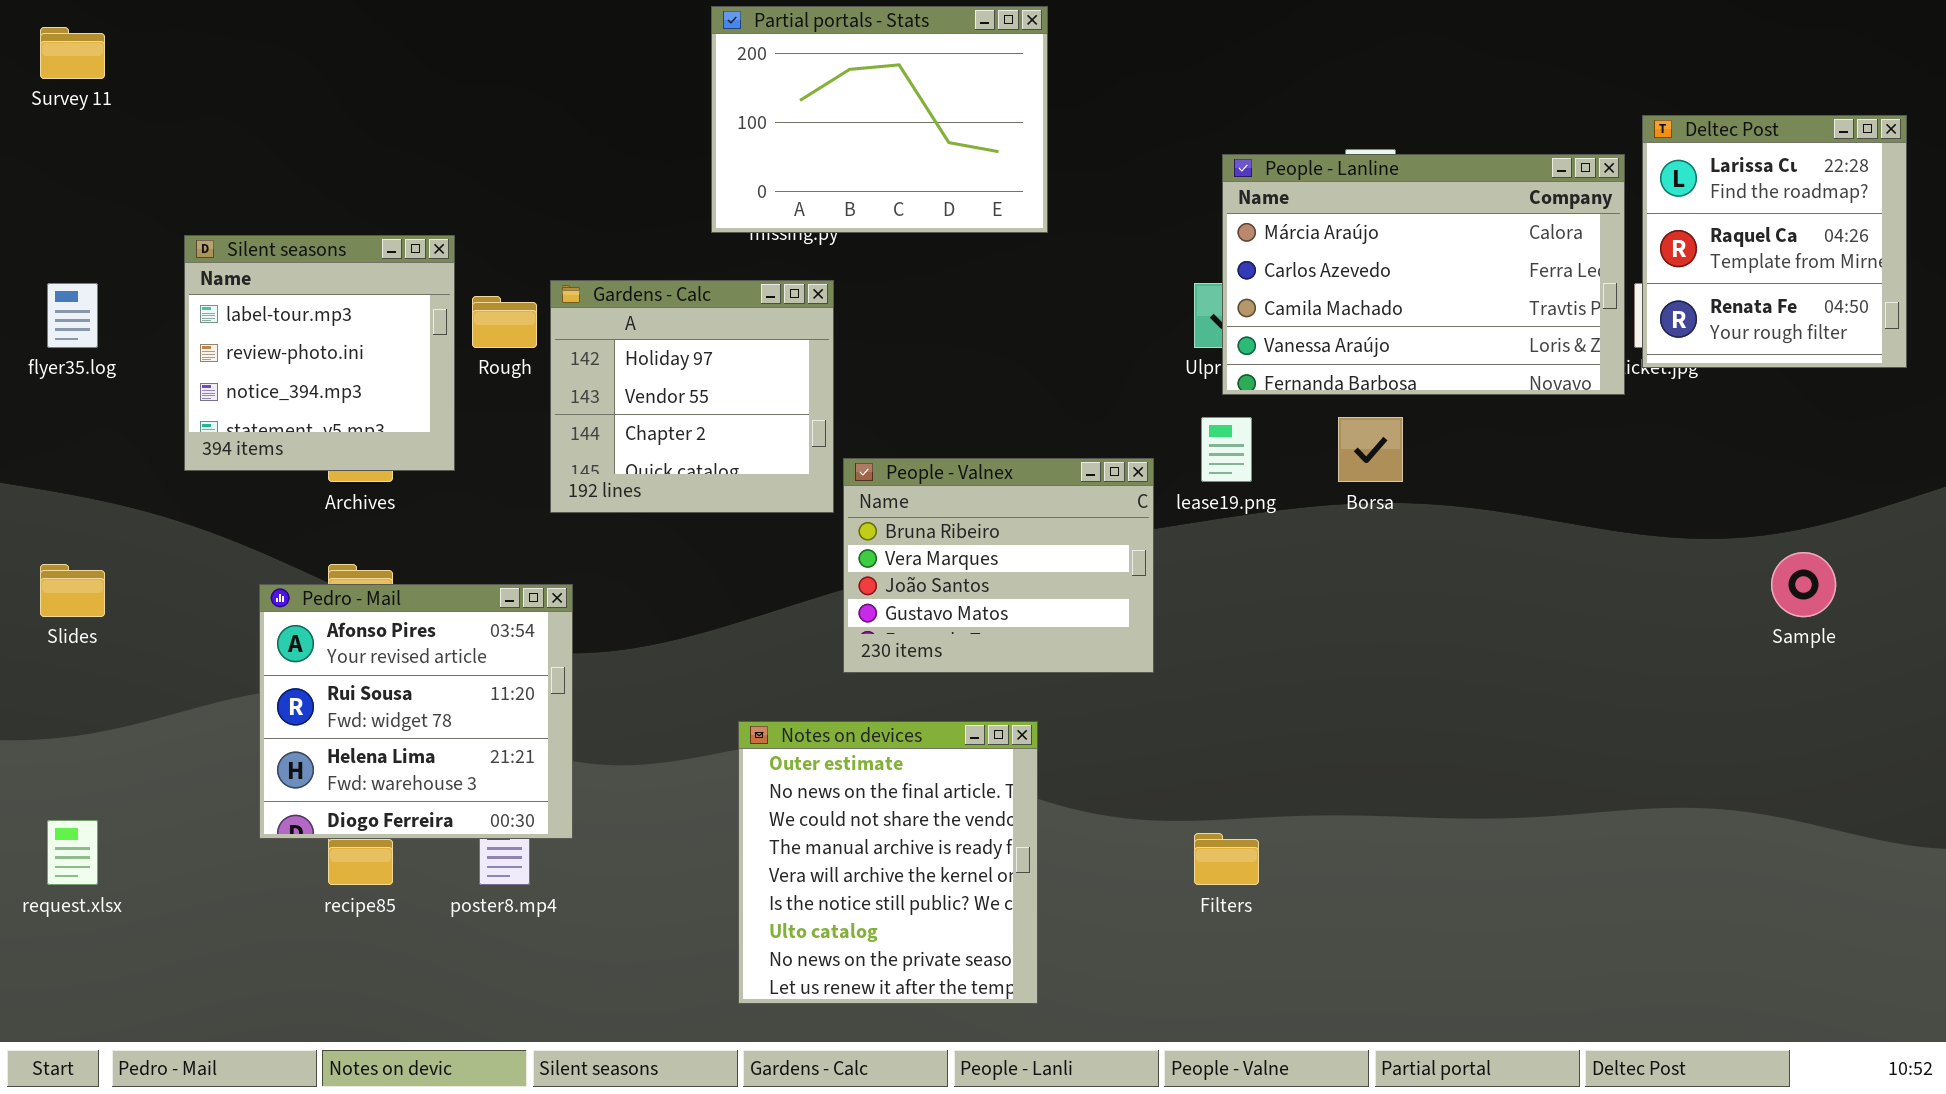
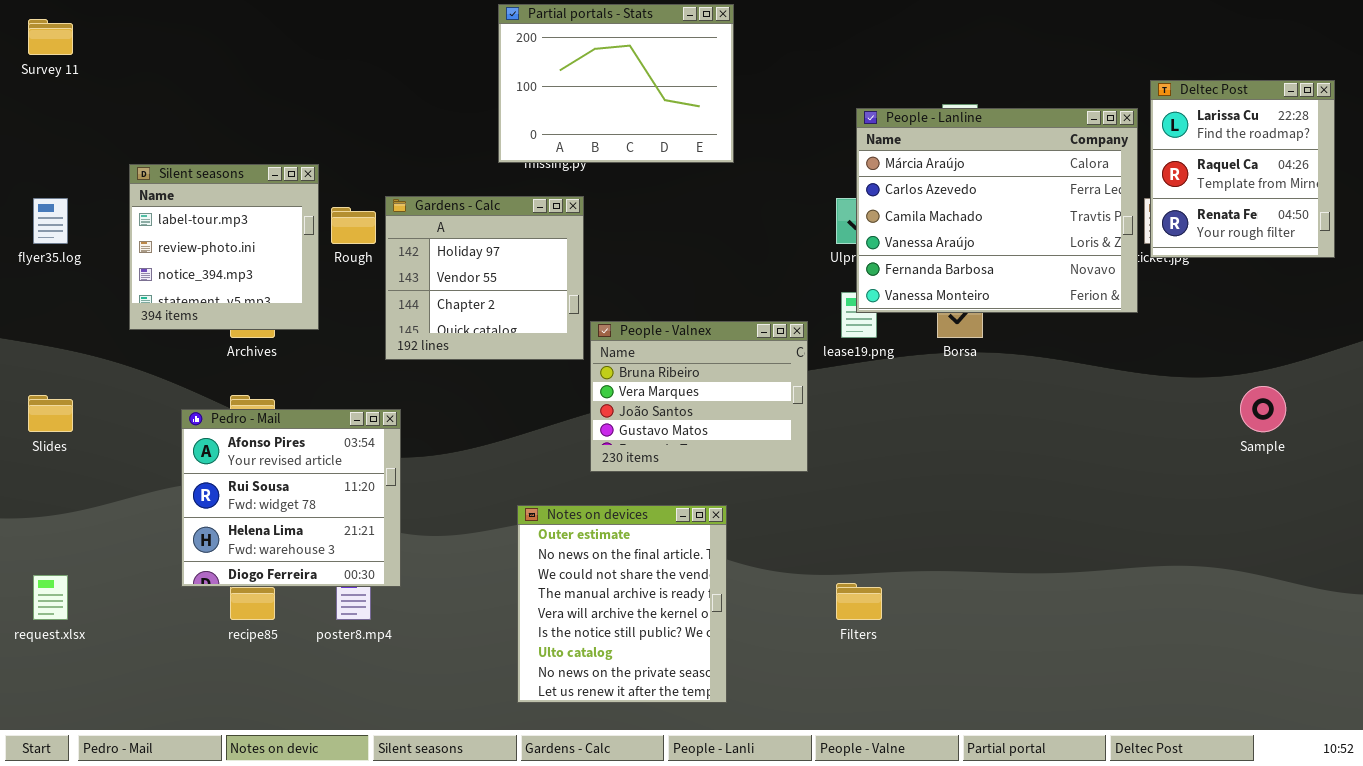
People - Lanline: [1222,154,1625,395] -> [856,108,1138,313], resized

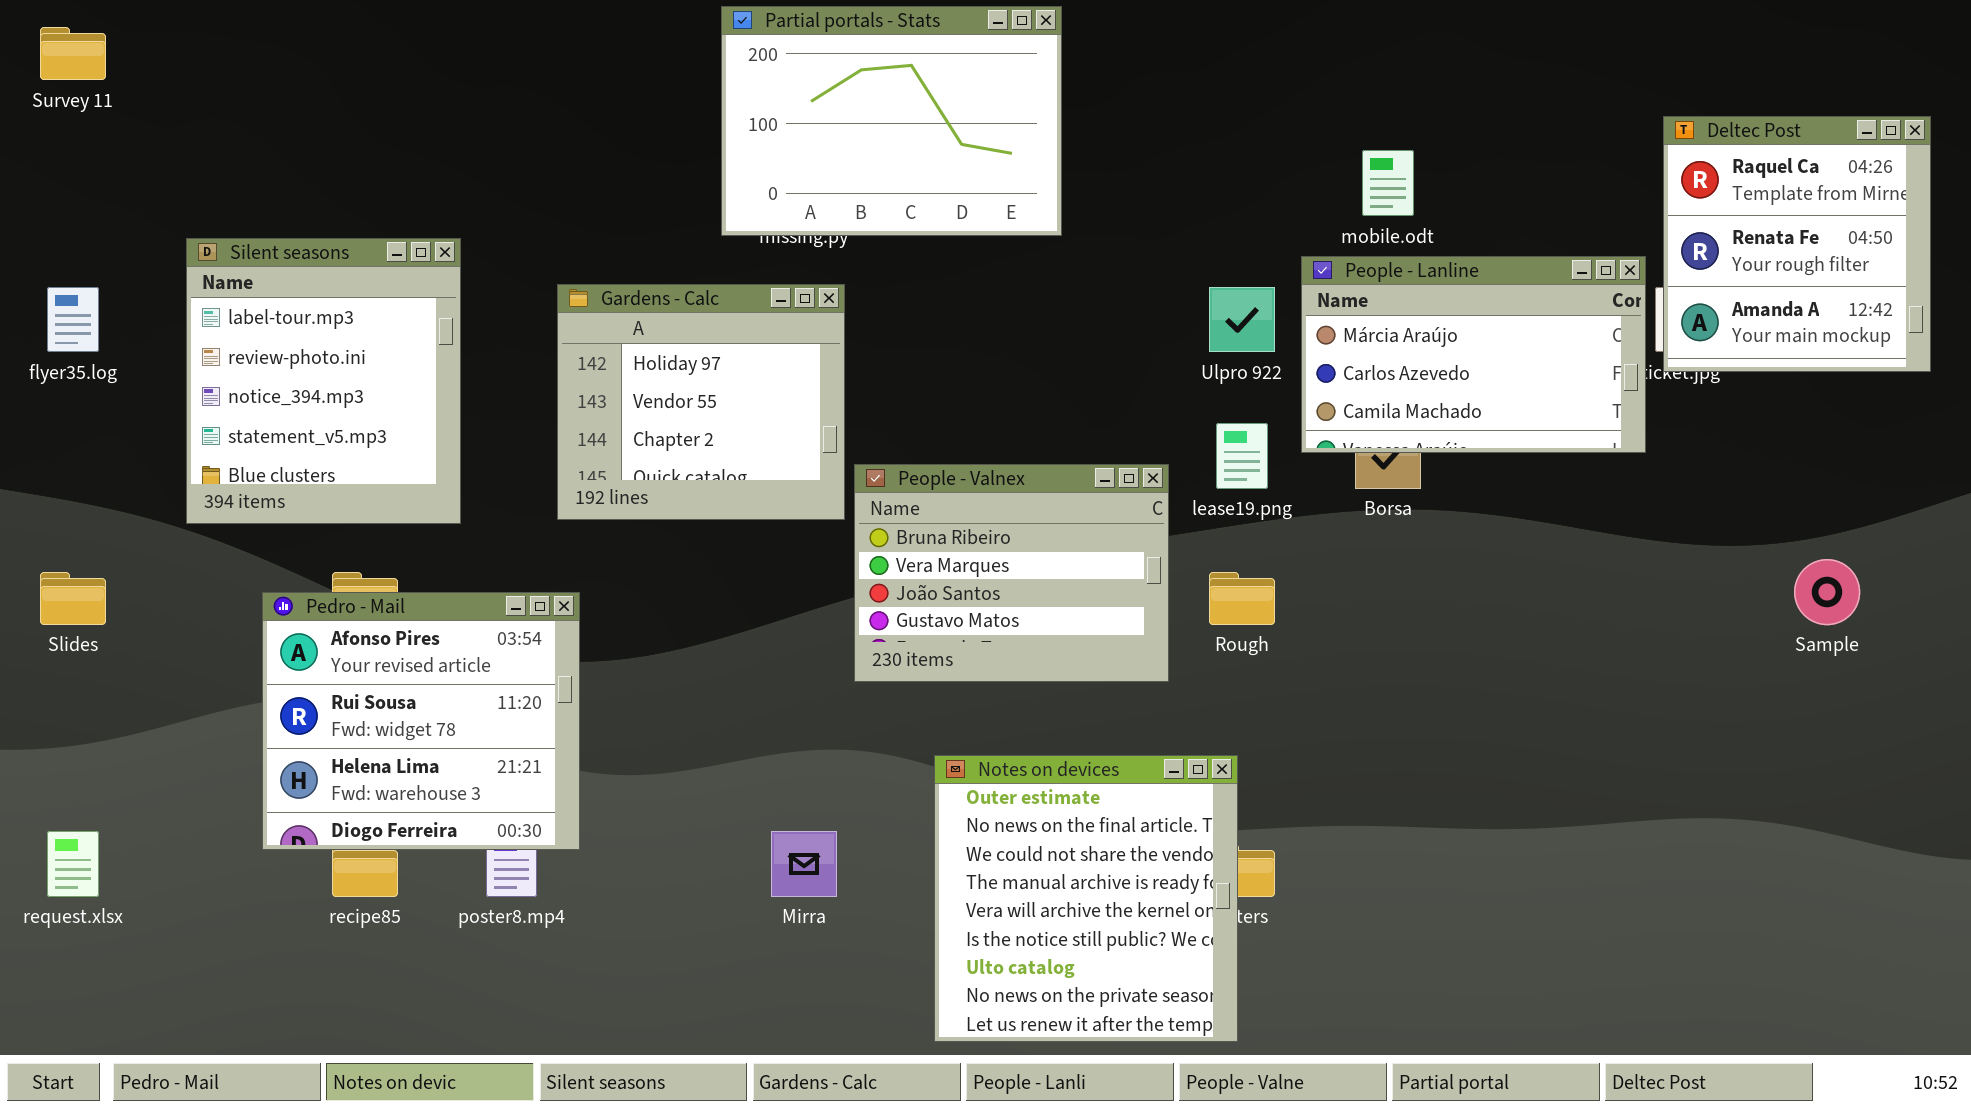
Deltec Post: [1150,80,1335,258] -> [1663,116,1931,372], scrolled down 1 row
People - Lanline: [856,108,1138,313] -> [1301,256,1646,453], resized
Silent seasons: [129,164,319,330] -> [186,238,461,524], resized
Rough: [331,207,376,244] -> [1209,572,1275,625], moved
Notes on devices: [517,505,727,703] -> [934,755,1238,1042], moved

